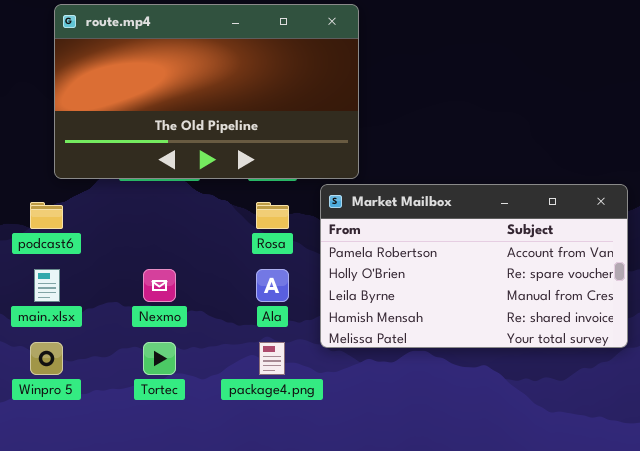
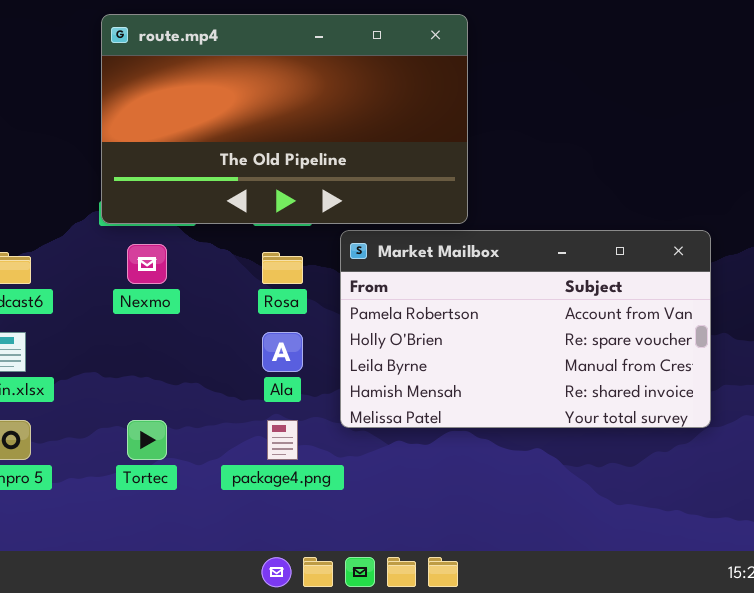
route.mp4: [54,4,359,179] -> [101,14,468,224], moved
Nexmo: [143,269,176,302] -> [127,244,167,284], moved

